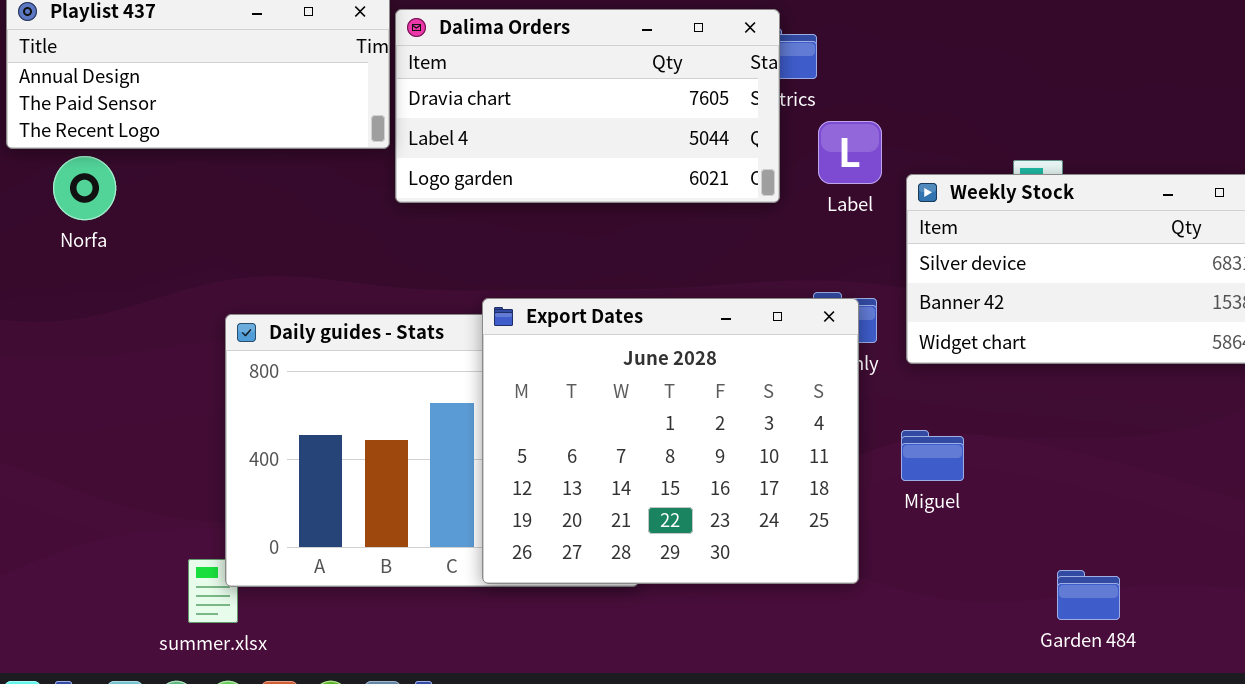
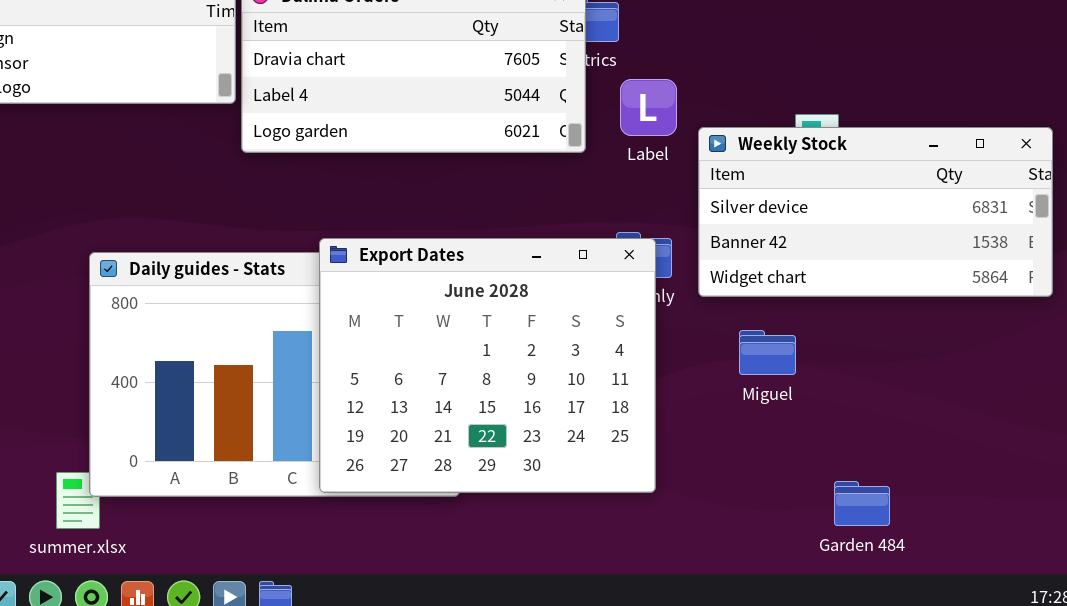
Miguel: [901,430,964,481] -> [739,330,796,375], moved

